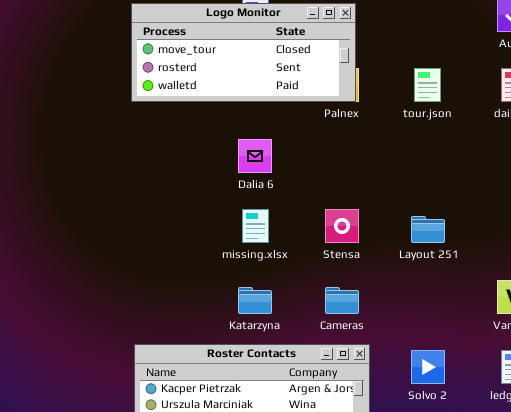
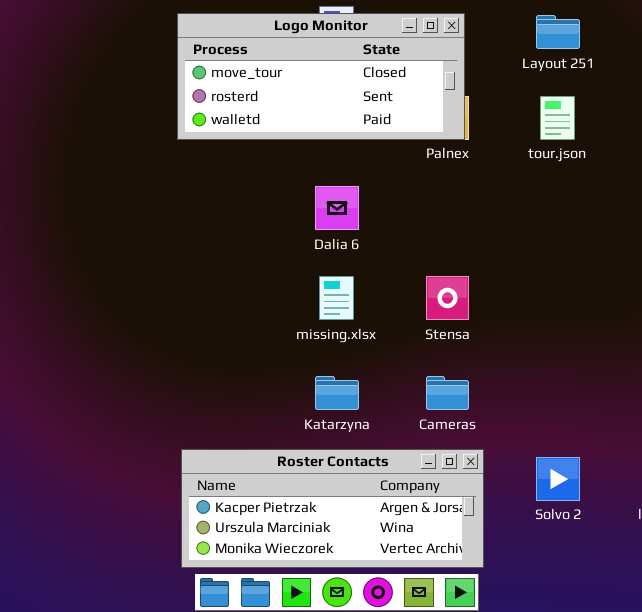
Layout 251: [411,216,445,243] -> [536,15,580,49], moved

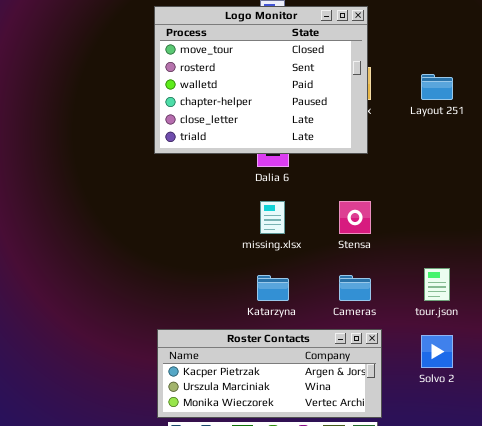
Logo Monitor: [177,13,465,140] -> [154,6,368,154], resized
Layout 251: [536,15,580,49] -> [421,74,453,100], moved
tour.json: [540,96,575,140] -> [424,268,450,301], moved

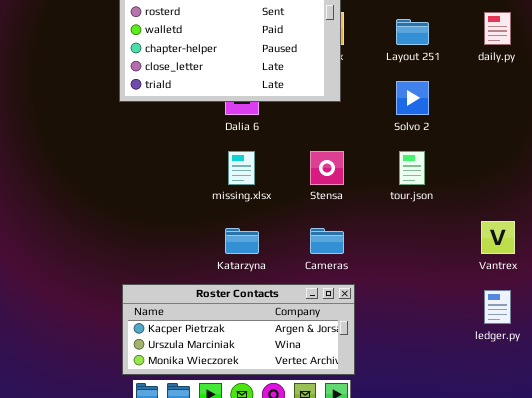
tour.json: [424,268,450,301] -> [399,151,425,185], moved
Solvo 2: [421,335,453,368] -> [396,81,429,115], moved

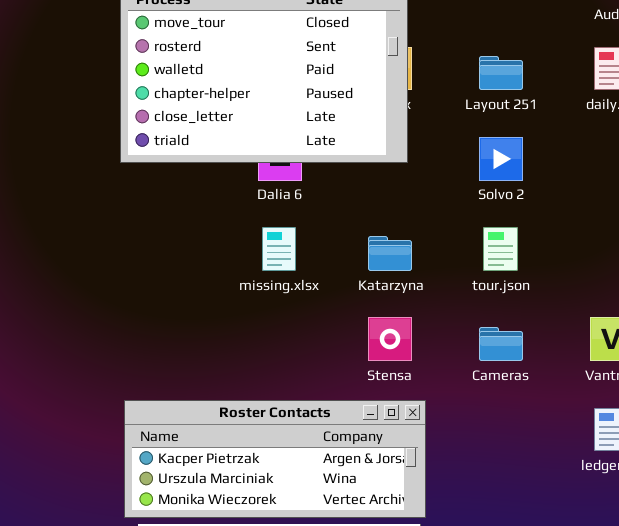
Stensa: [310,151,344,185] -> [368,317,412,361], moved
Katarzyna: [225,228,259,254] -> [368,236,412,271], moved
Cameras: [310,228,344,254] -> [479,327,523,361], moved

